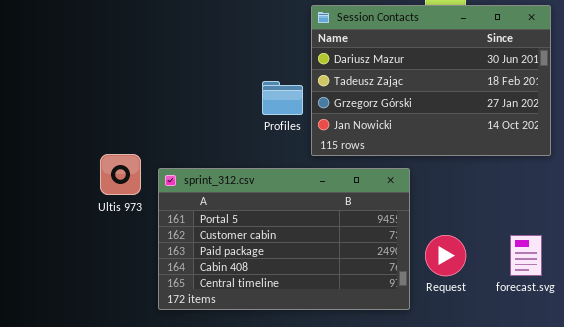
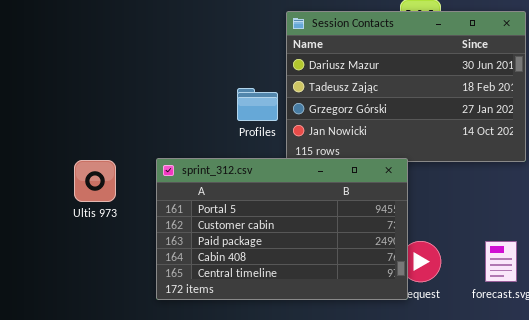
sprint_312.csv: [158,168,410,310] -> [156,158,408,300], moved

